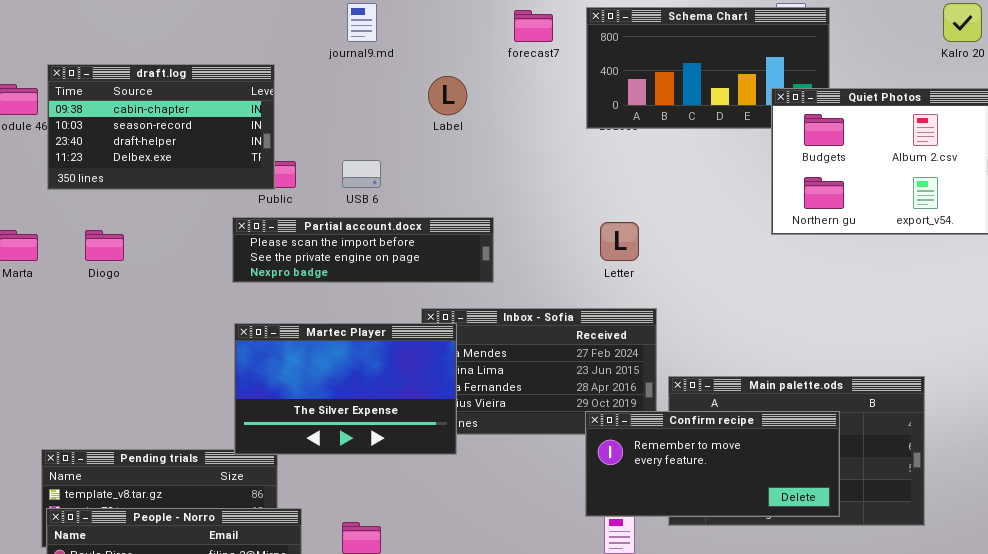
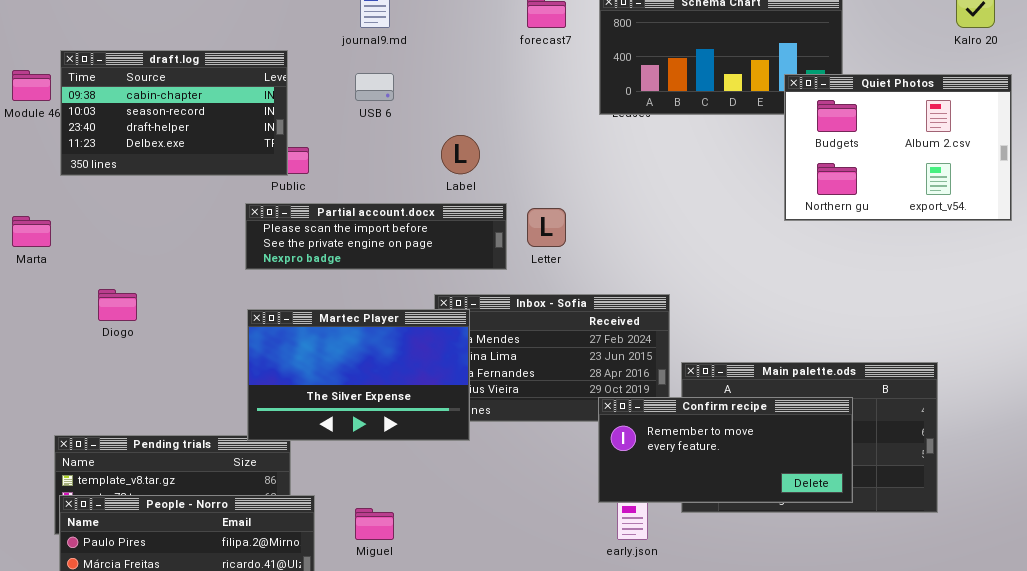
Label: [428,76,467,115] -> [441,135,480,174], moved
USB 6: [342,160,381,188] -> [355,73,394,101], moved
Letter: [600,222,639,261] -> [527,208,566,247], moved
Diogo: [85,230,124,261] -> [98,289,137,321], moved

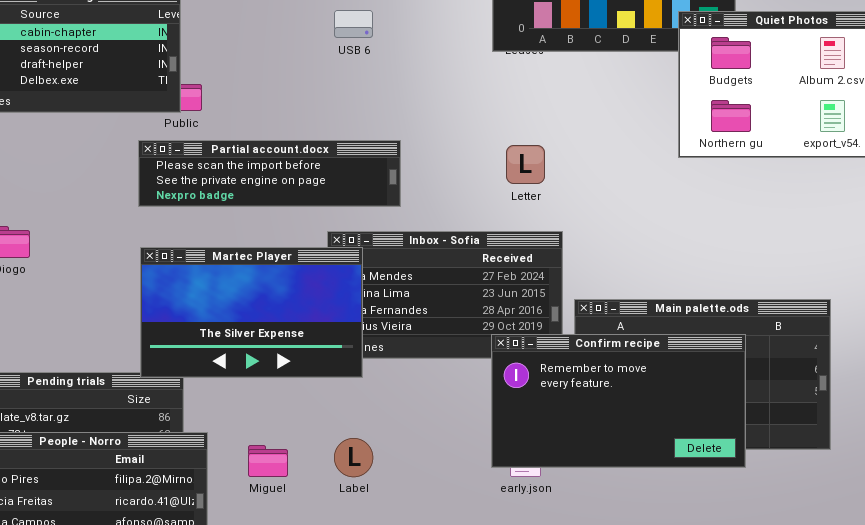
USB 6: [355,73,394,101] -> [334,10,373,38], moved
Label: [441,135,480,174] -> [334,438,373,477], moved
Letter: [527,208,566,247] -> [506,145,545,184], moved
Confirm recipe: [598,397,853,503] -> [491,334,746,468], resized

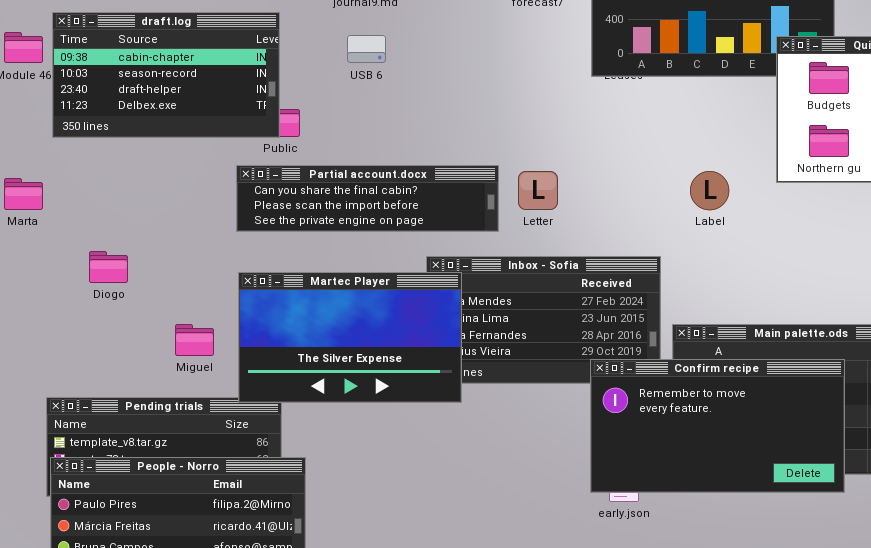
USB 6: [334,10,373,38] -> [347,35,386,63], moved
Partial account.docx: [138,140,401,207] -> [236,165,499,232], scrolled up 1 row
Letter: [506,145,545,184] -> [518,171,558,210], moved
Label: [334,438,373,477] -> [690,171,729,210], moved
Miguel: [248,445,288,477] -> [175,324,214,356], moved

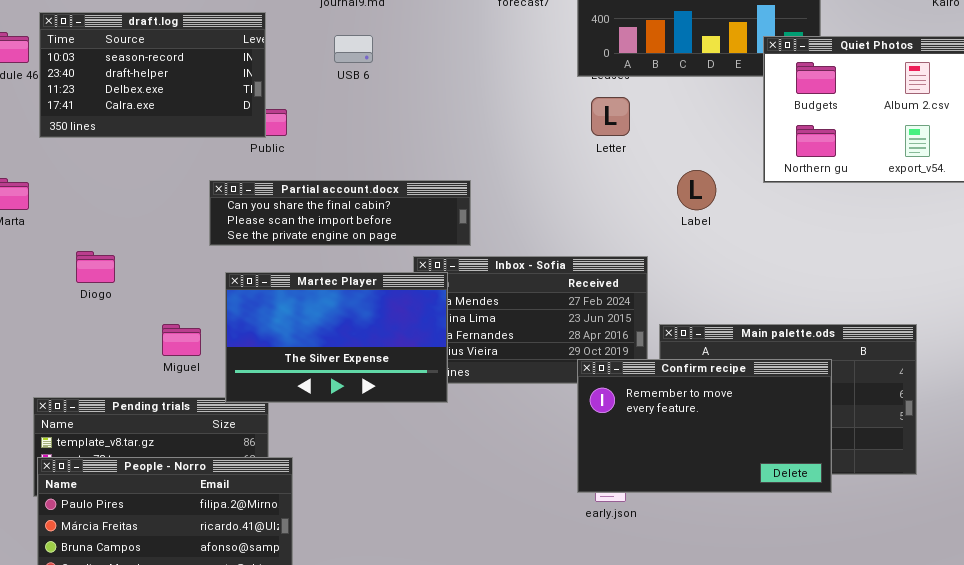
draft.log: [52,12,280,138] -> [39,12,266,138], scrolled down 1 row
Partial account.docx: [236,165,499,232] -> [209,180,471,246], moved
Letter: [518,171,558,210] -> [591,97,630,136], moved

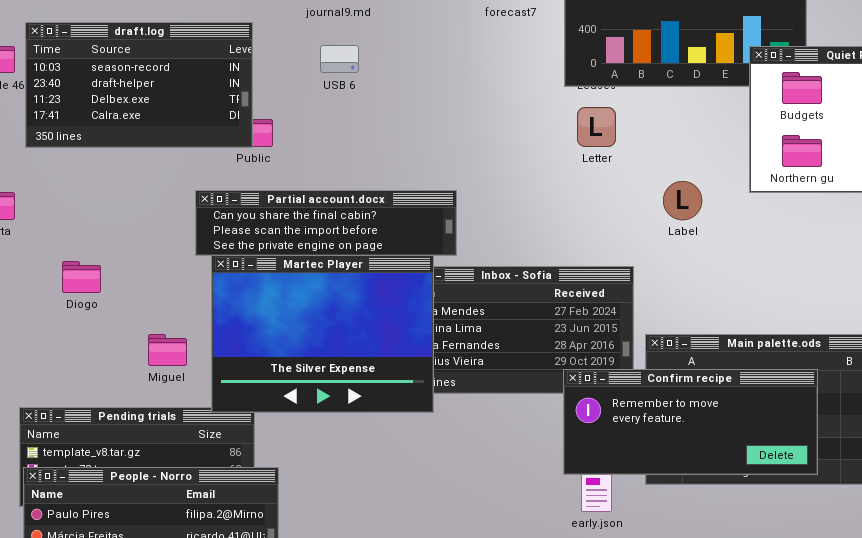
Martec Player: [225,272,448,403] -> [211,255,434,413], resized
Confirm recipe: [577,359,832,493] -> [563,369,818,475], resized

